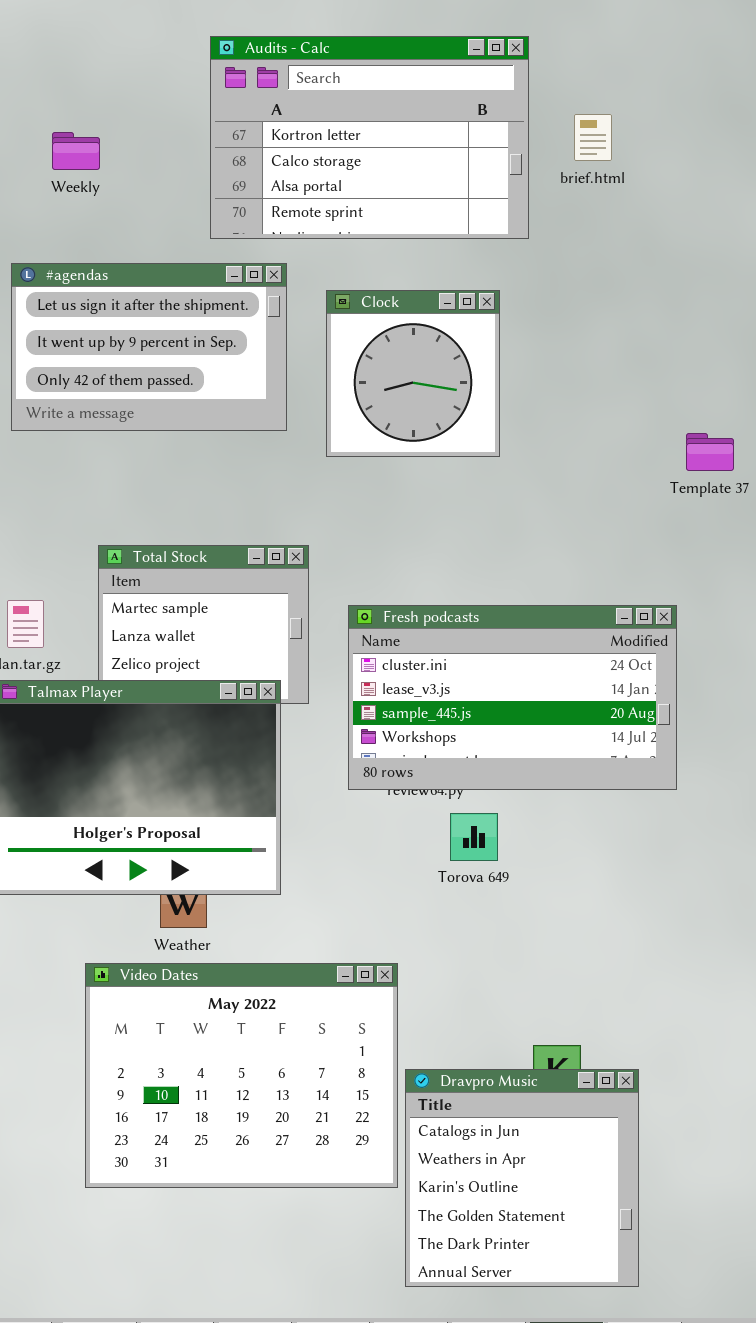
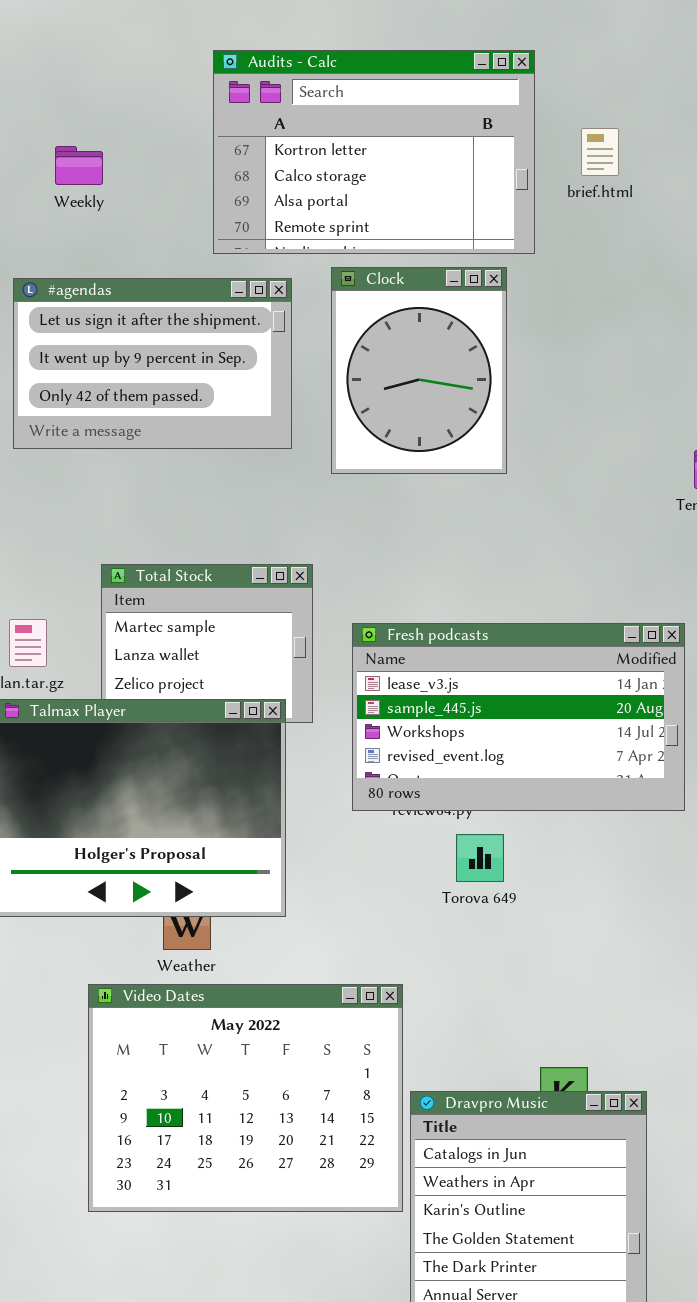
Clock: [326,290,500,457] -> [331,267,507,474], resized
Fresh podcasts: [348,605,677,790] -> [352,623,685,811], scrolled down 1 row

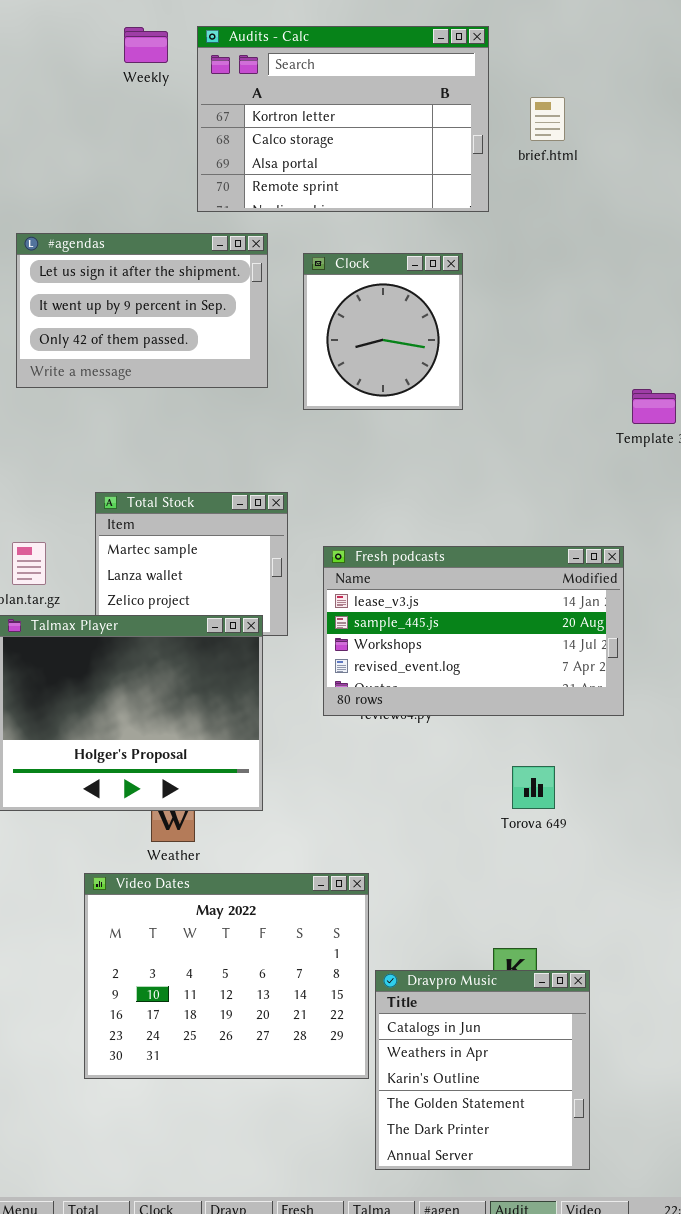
Weekly: [55,146,103,185] -> [124,27,168,63], moved
Clock: [331,267,507,474] -> [303,253,463,410], resized
Torova 649: [456,834,504,882] -> [512,766,555,809], moved

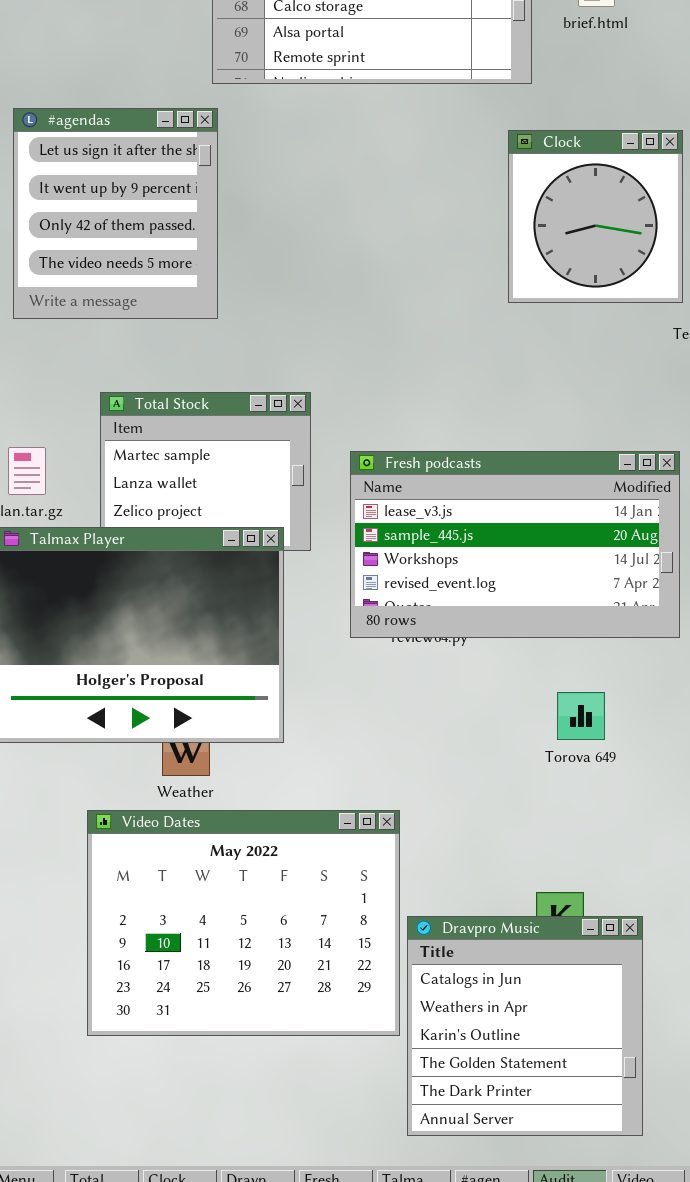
#agendas: [16,233,268,388] -> [13,108,218,319], resized
Clock: [303,253,463,410] -> [508,130,683,303], moved

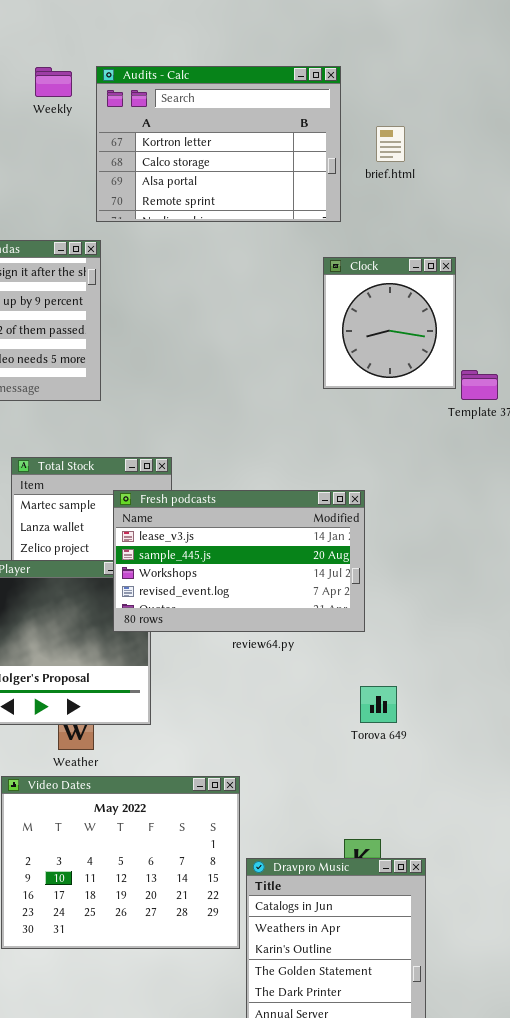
Fresh podcasts: [350,451,680,638] -> [113,490,365,632], moved

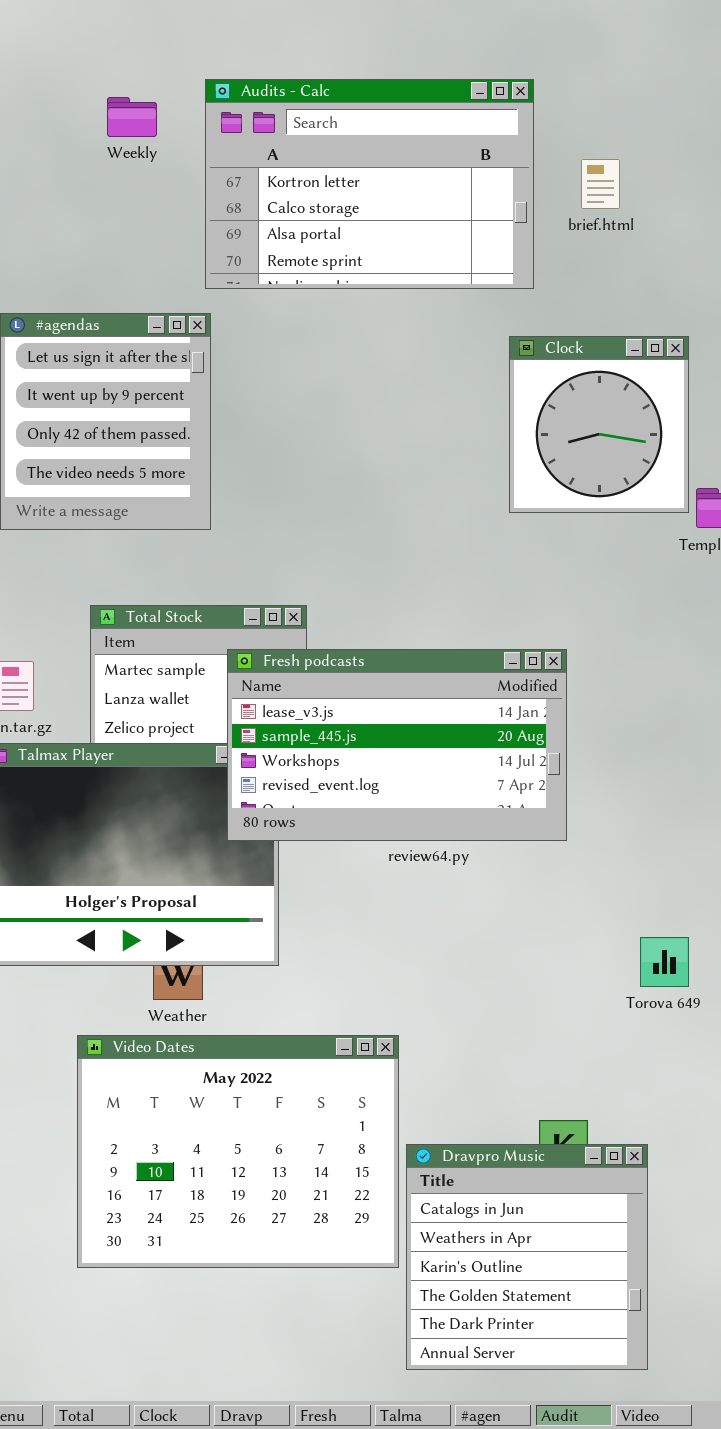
Weekly: [35,67,72,97] -> [107,97,157,137], moved
Torova 649: [360,686,397,723] -> [640,937,689,987], moved

